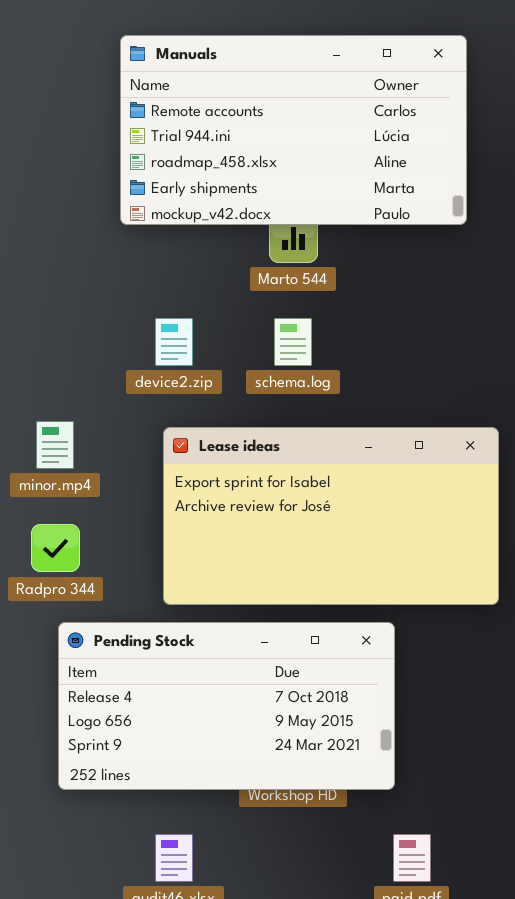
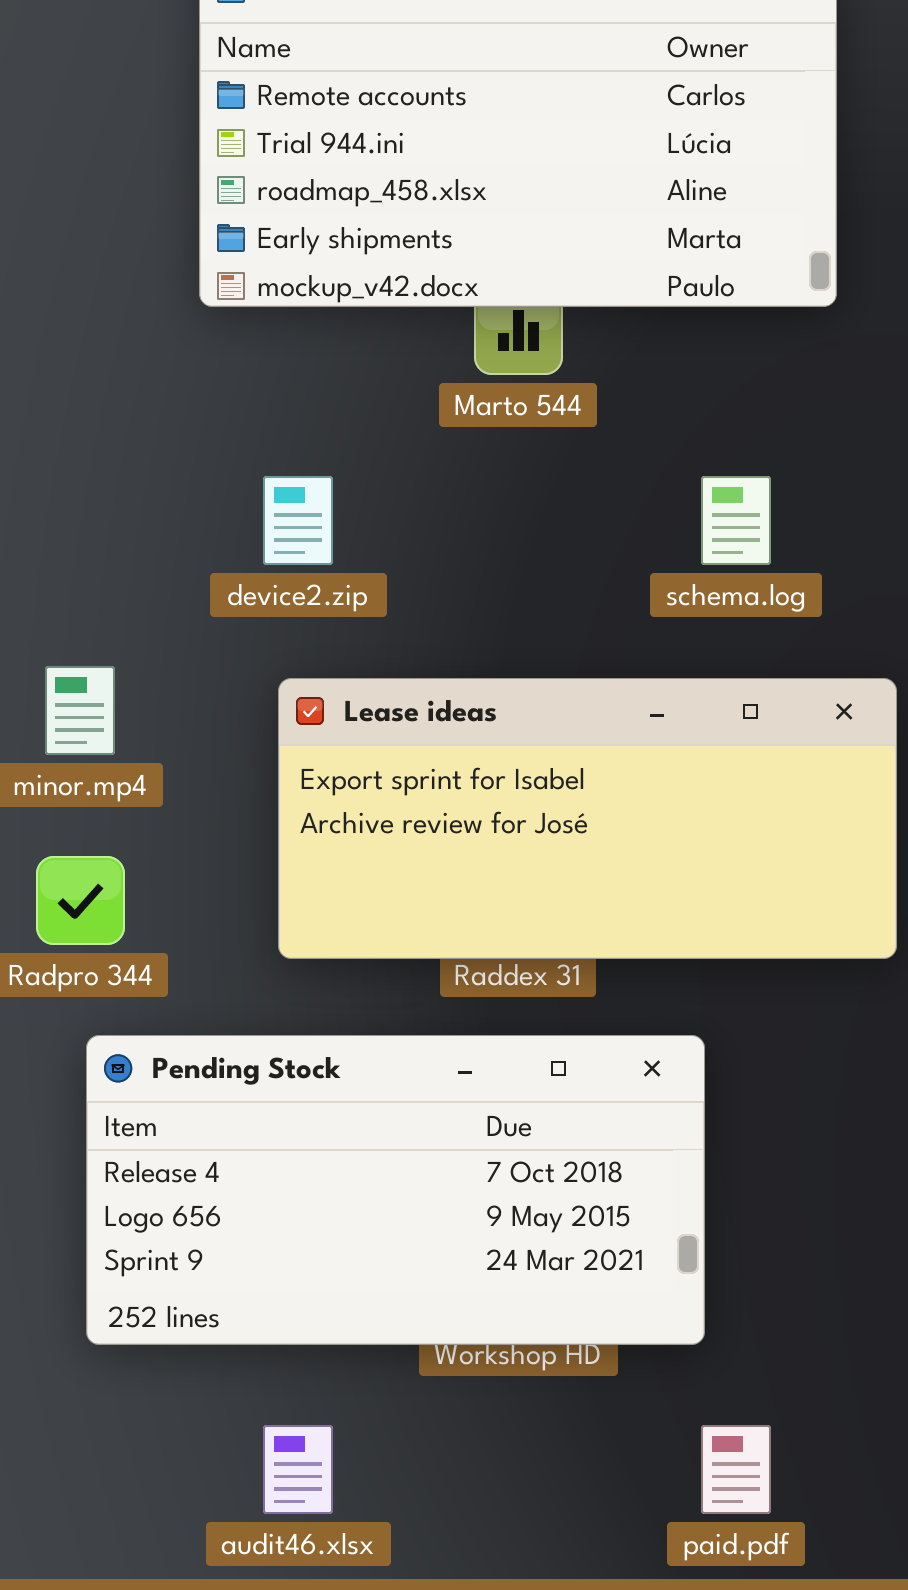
schema.log: [274,318,312,366] -> [701,476,771,565], moved
Lease ideas: [163,427,499,605] -> [278,678,897,959], resized

